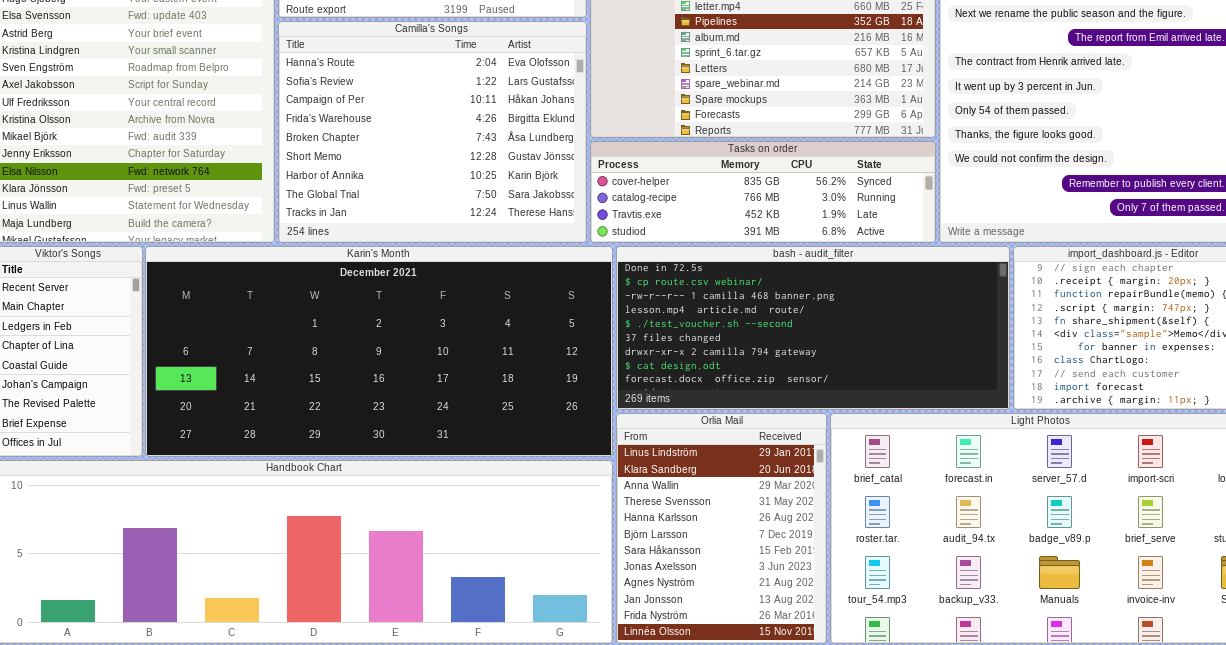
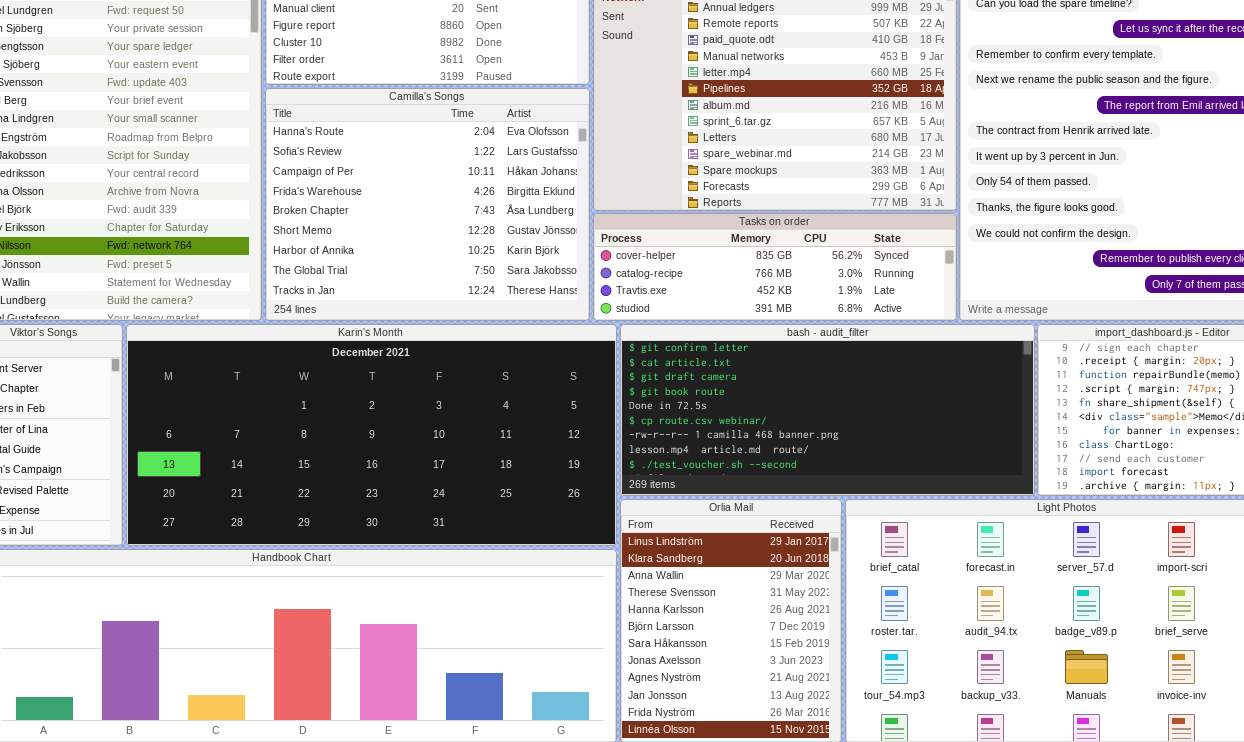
bash - audit_filter: [616,246,1010,410] -> [620,324,1035,496], scrolled up 4 rows

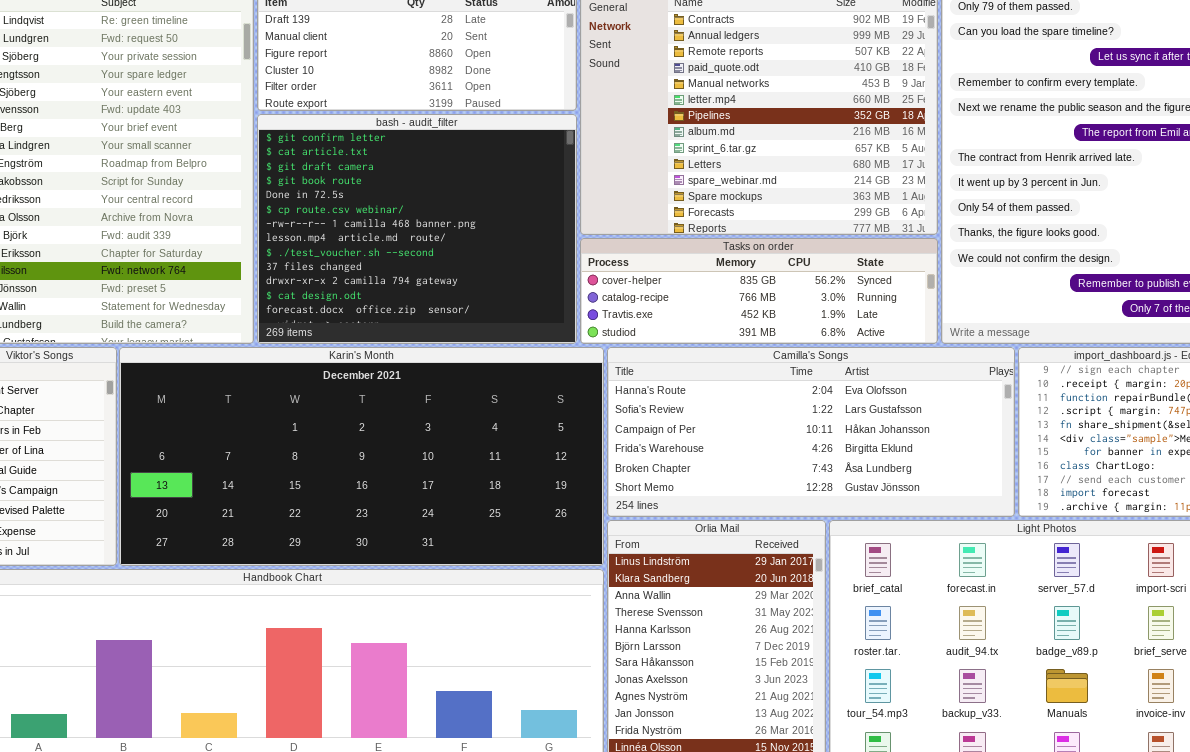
Camilla's Songs: [265,88,590,321] -> [607,347,1015,517], moved, resized
bash - audit_filter: [620,324,1035,496] -> [257,114,577,344], moved, resized

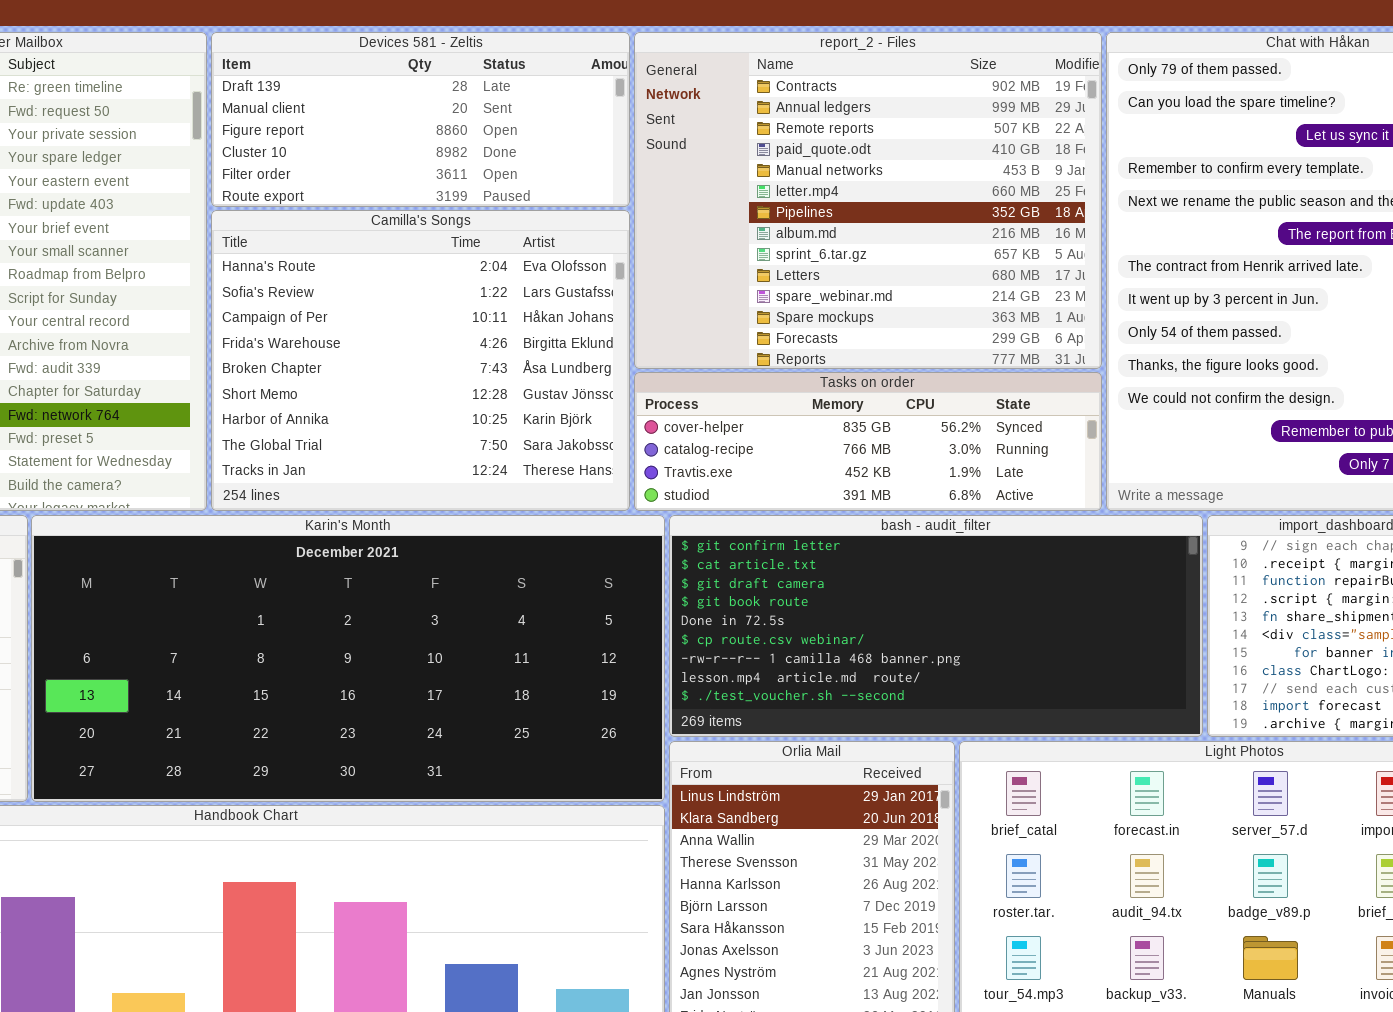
bash - audit_filter: [257,114,577,344] -> [669,515,1203,737], moved, resized
Camilla's Songs: [607,347,1015,517] -> [211,210,630,511], moved, resized

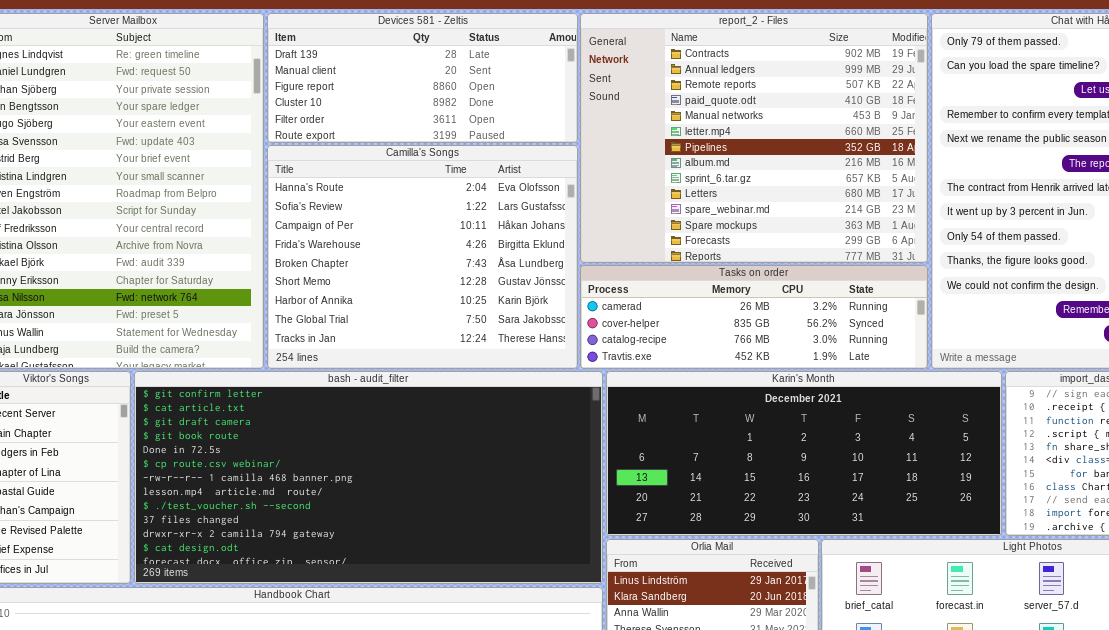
Tasks on order: [634,372,1102,511] -> [580,265,928,369], scrolled up 1 row
Karin's Month: [31,515,665,802] -> [606,371,1002,536], moved, resized
bash - audit_filter: [669,515,1203,737] -> [134,371,603,584], moved, resized

